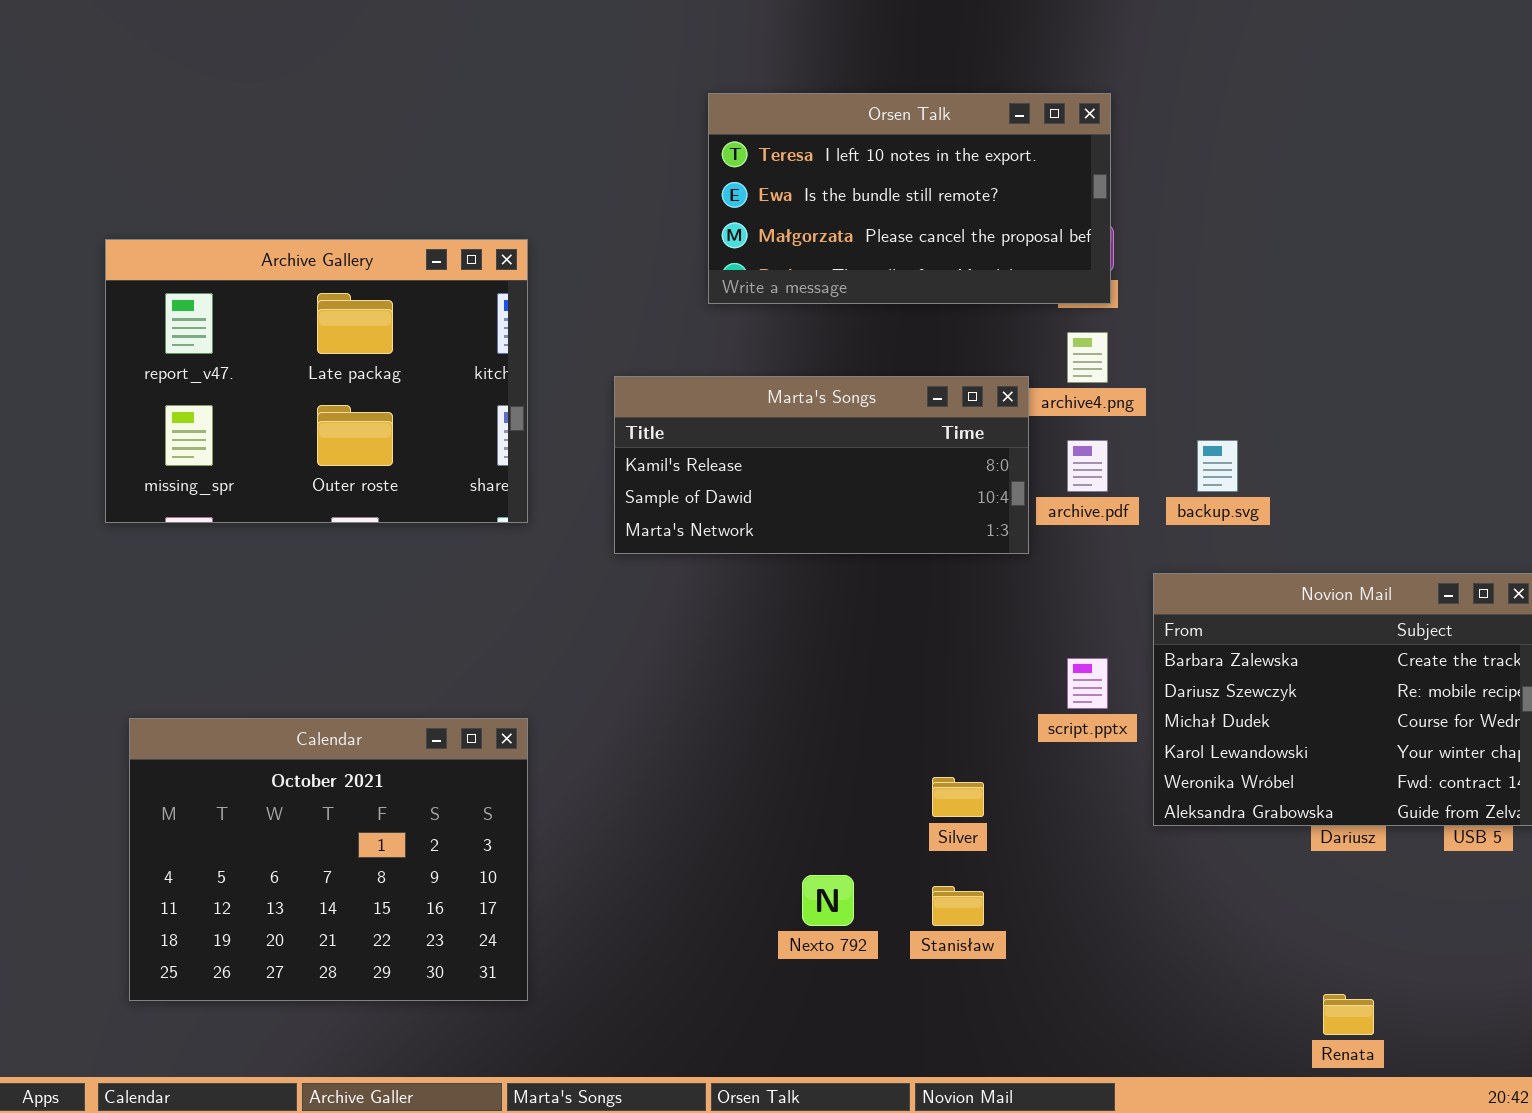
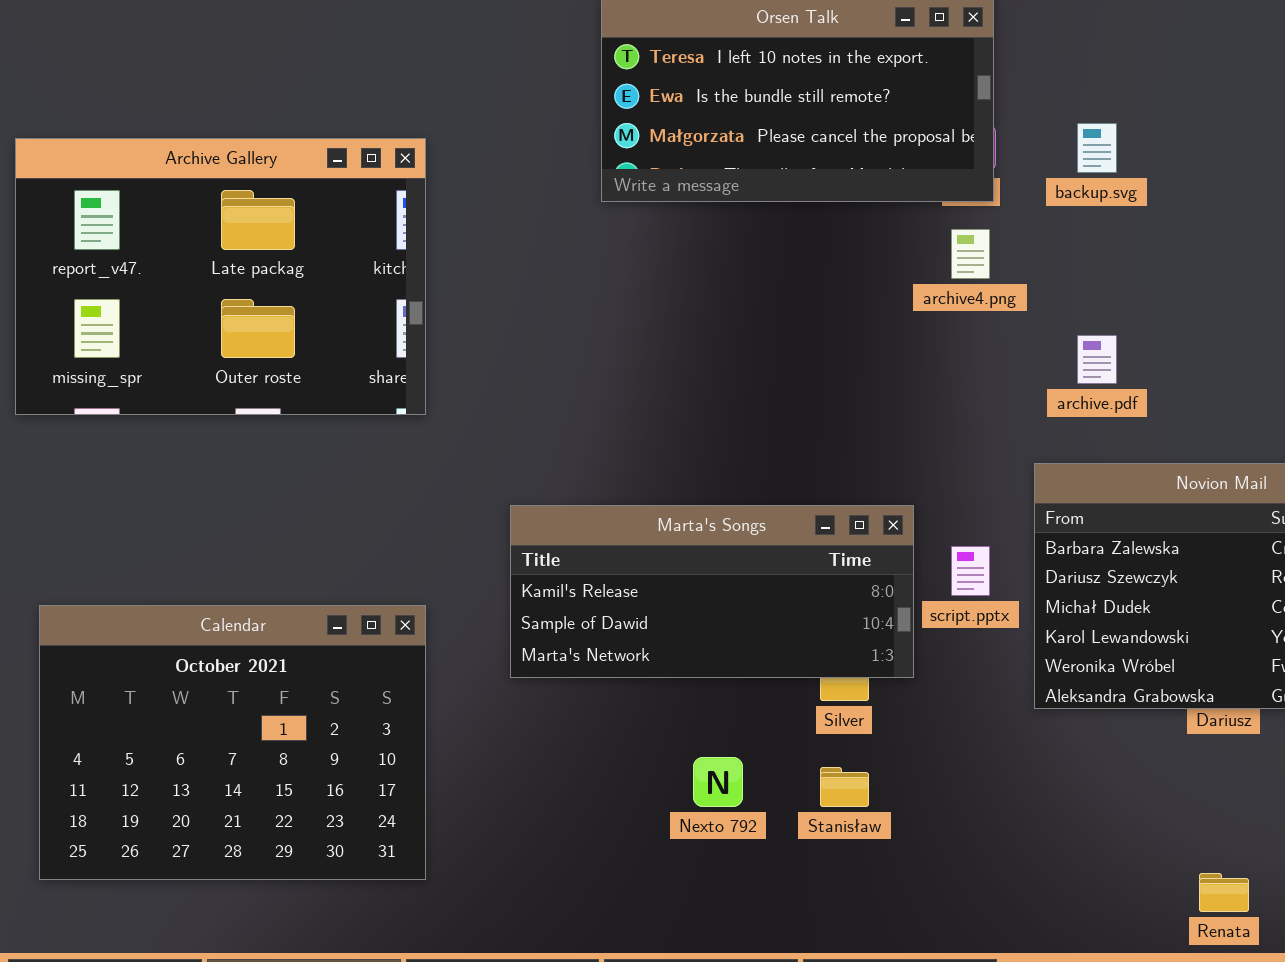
Marta's Songs: [614,376,1029,554] -> [510,505,914,678], moved
archive.pdf: [1067,440,1108,492] -> [1077,335,1117,384], moved
backup.svg: [1197,440,1238,492] -> [1077,123,1117,173], moved

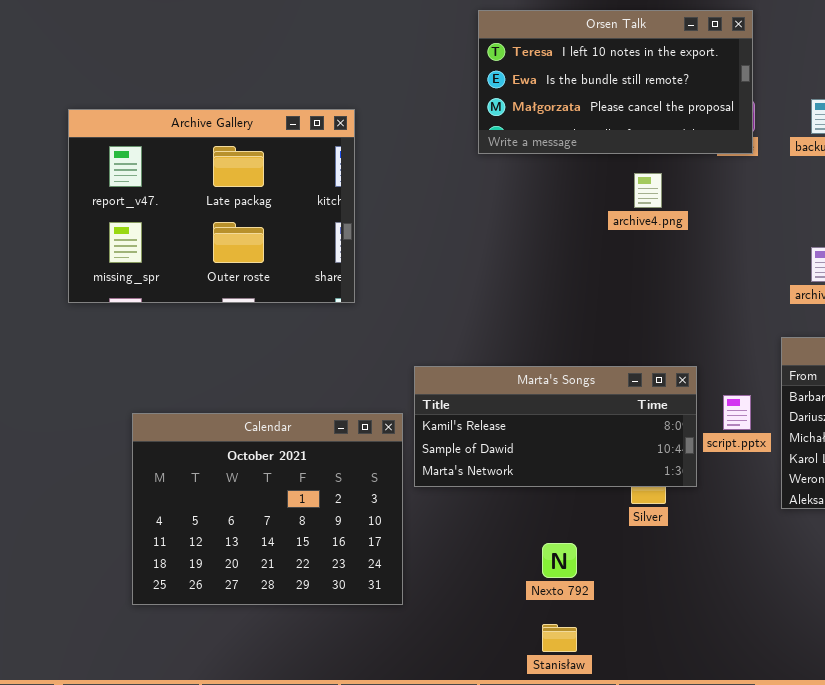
archive4.png: [951,229,990,279] -> [634,173,662,208], moved
Calendar: [39,605,426,880] -> [132,413,403,605], moved
Stanisław: [820,767,869,807] -> [542,624,577,652], moved

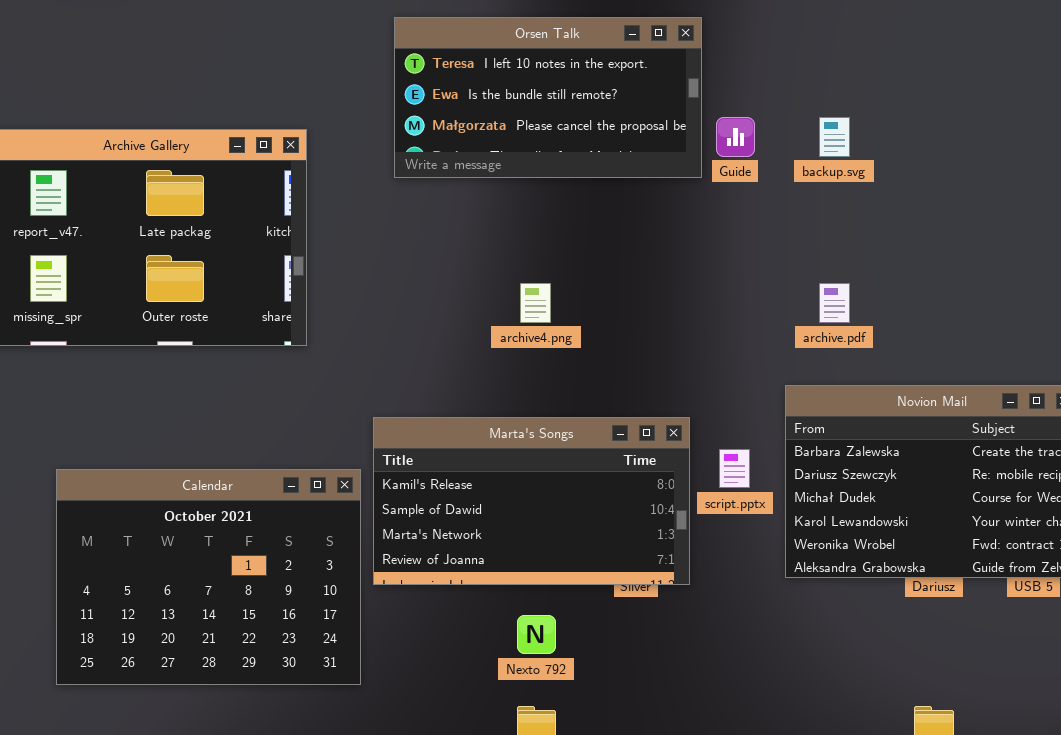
Orsen Talk: [478,10,753,154] -> [394,17,702,178], moved
archive4.png: [634,173,662,208] -> [520,283,551,323], moved
Marta's Songs: [414,366,697,487] -> [373,417,690,585], resized

